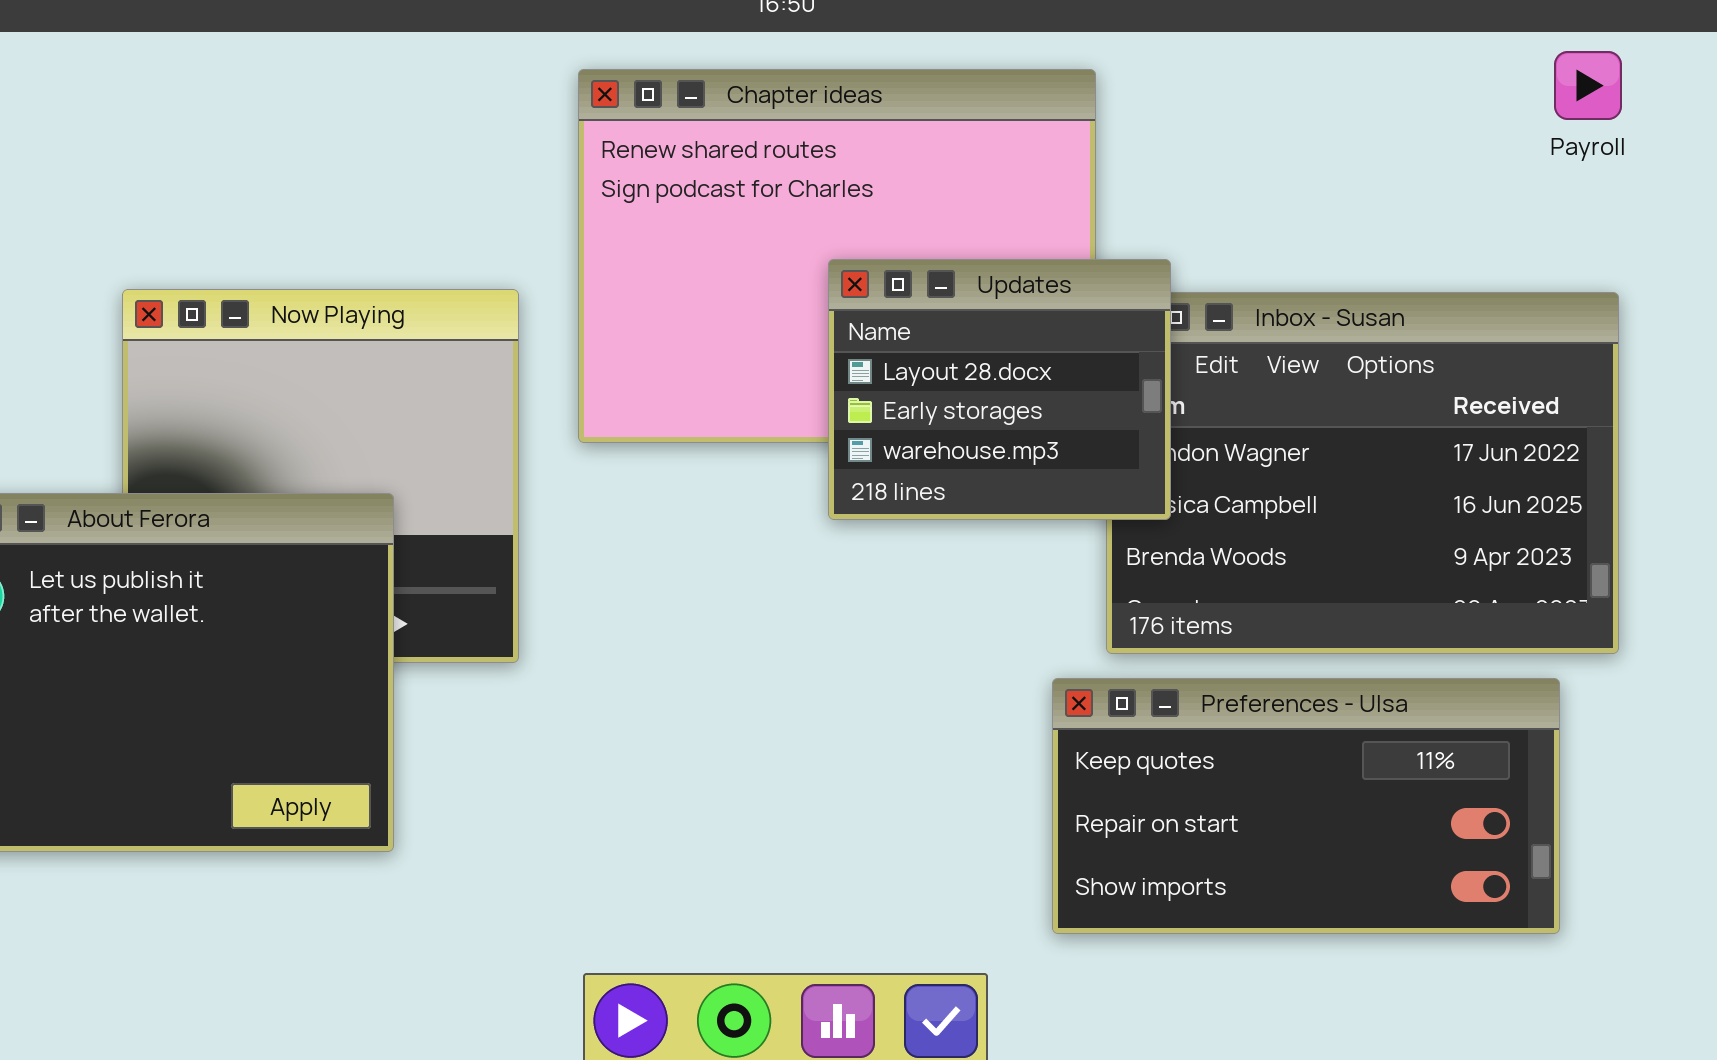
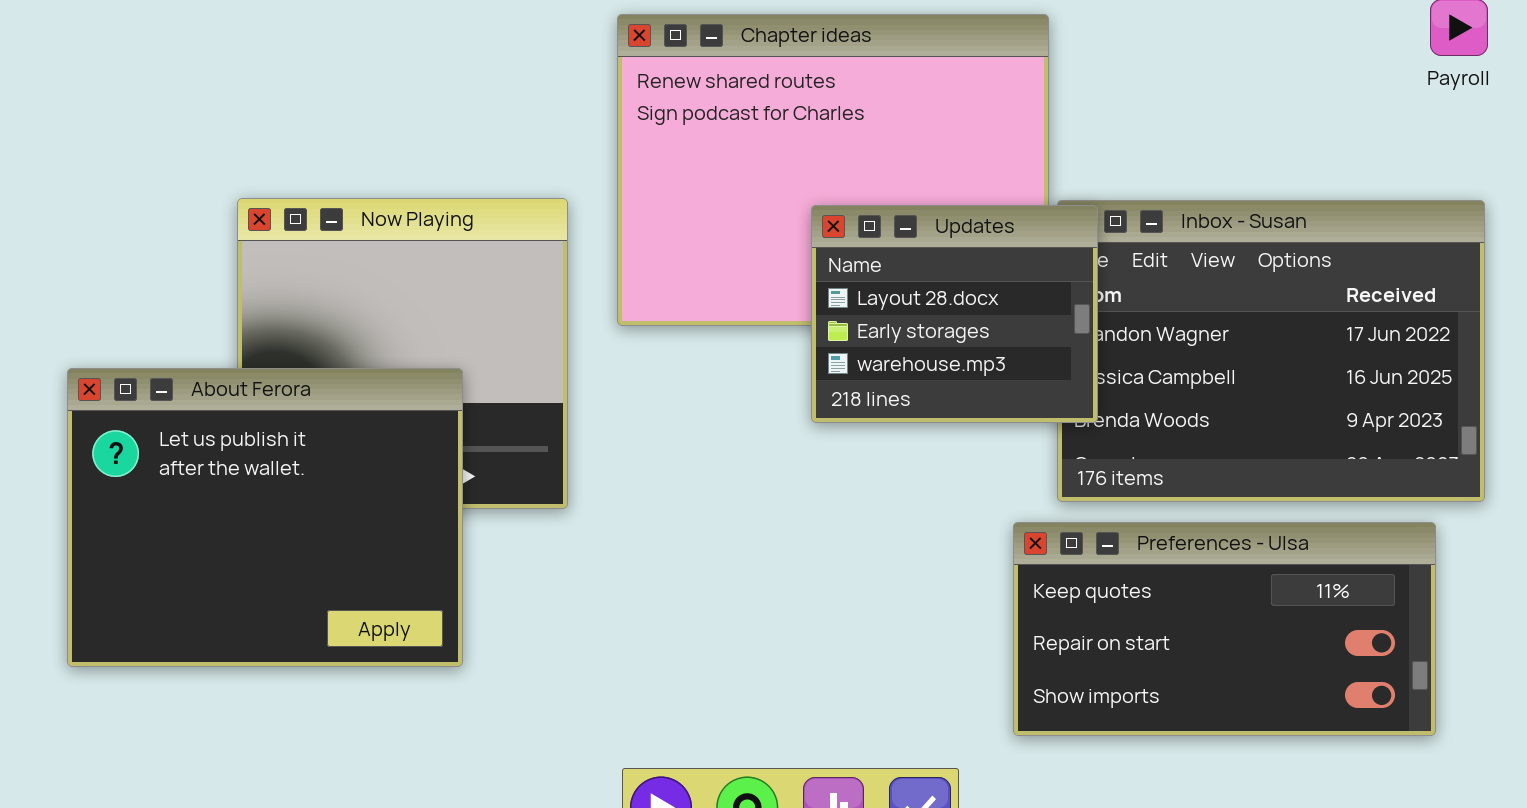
Updates: [828,259,1171,520] -> [811,205,1098,423], moved

